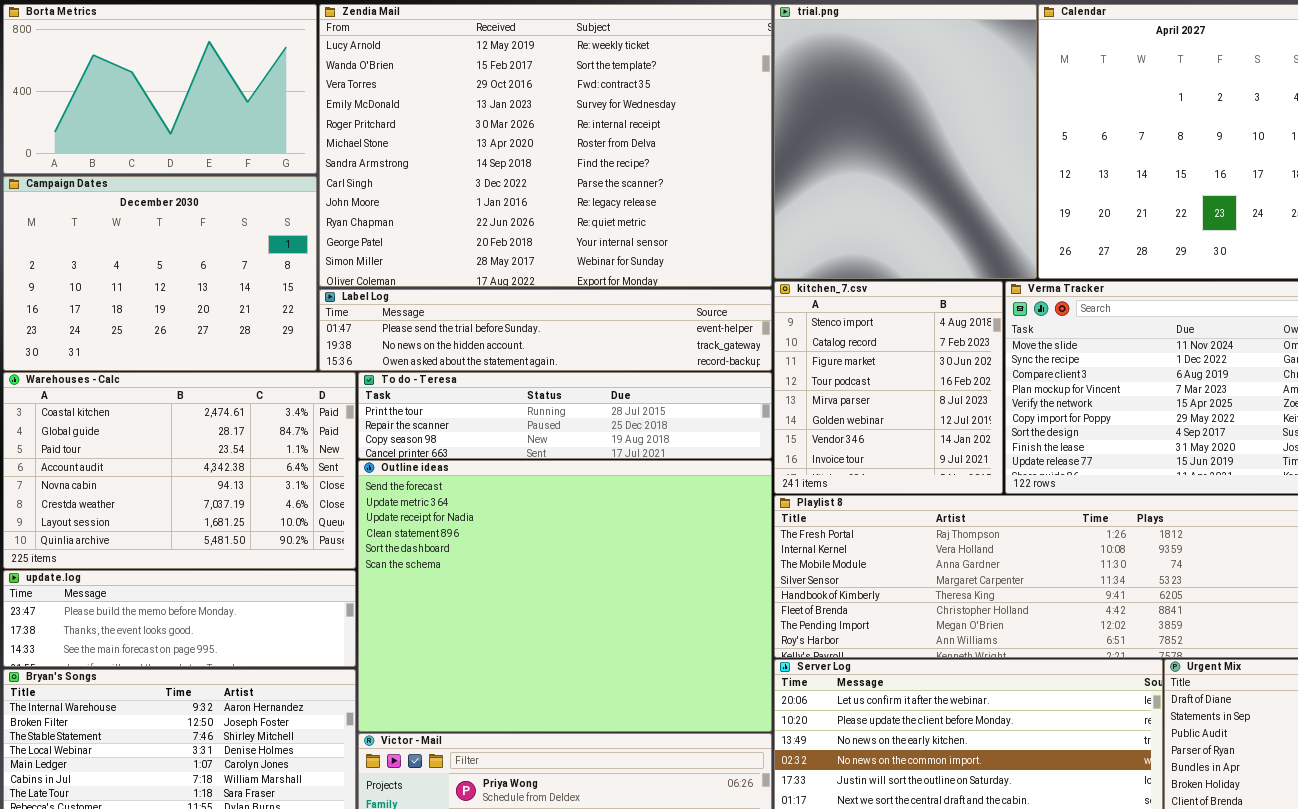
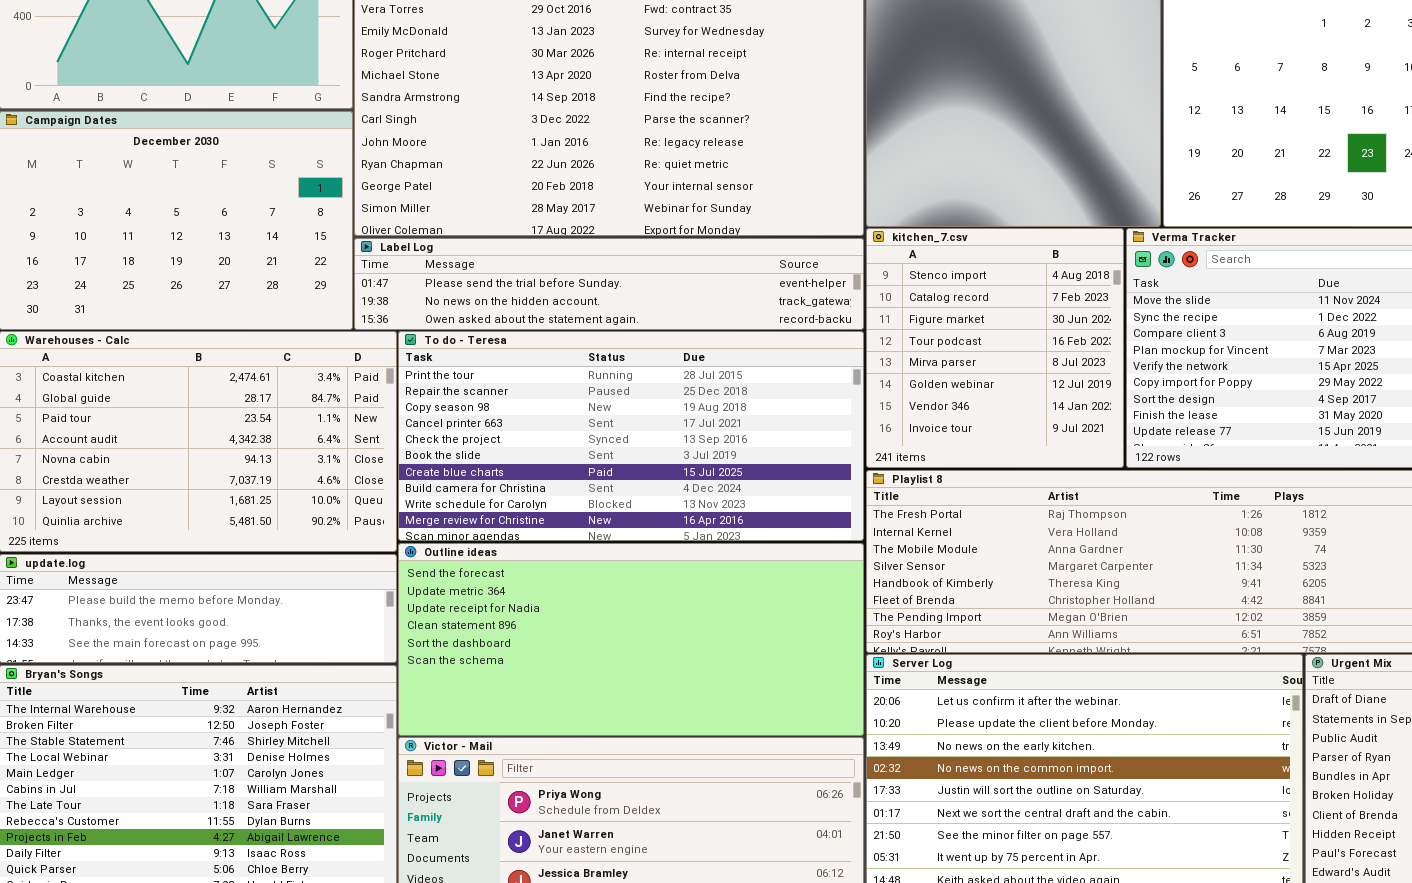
To do - Teresa: [358,372,772,459] -> [398,331,864,541], resized
Outline ideas: [358,460,772,732] -> [398,543,864,736], resized

